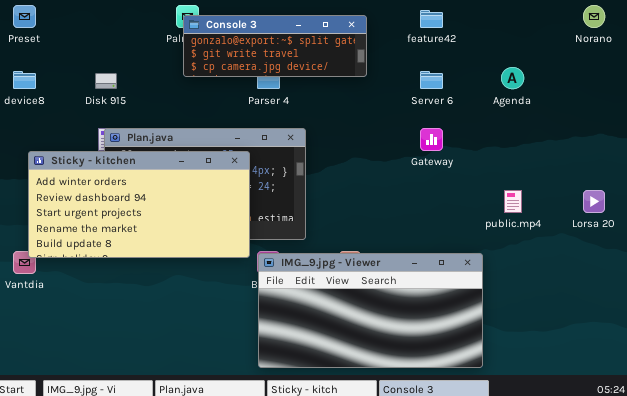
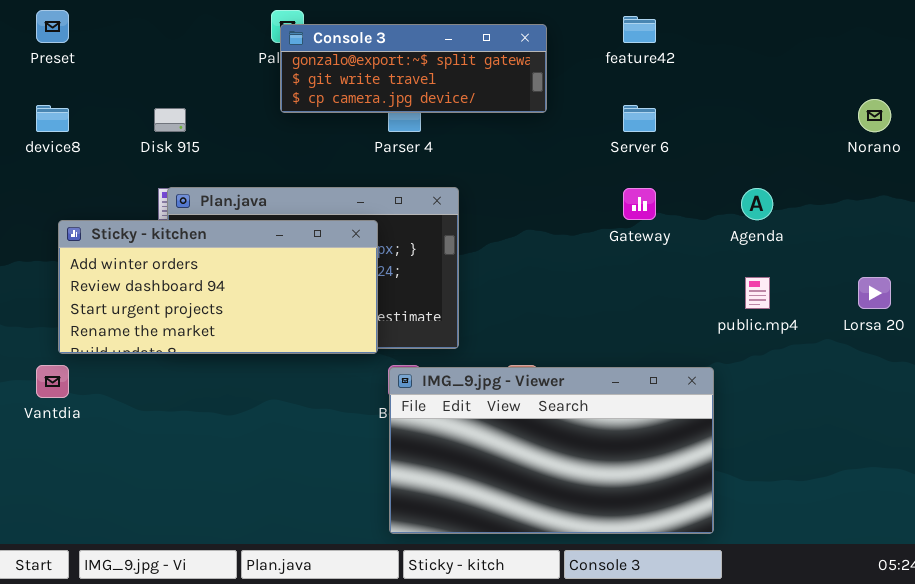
Norano: [583,5,605,28] -> [858,99,891,132], moved
Agenda: [501,67,524,89] -> [741,188,773,220], moved
Sticky - kitchen: [28,151,250,258] -> [58,220,378,354], resized

